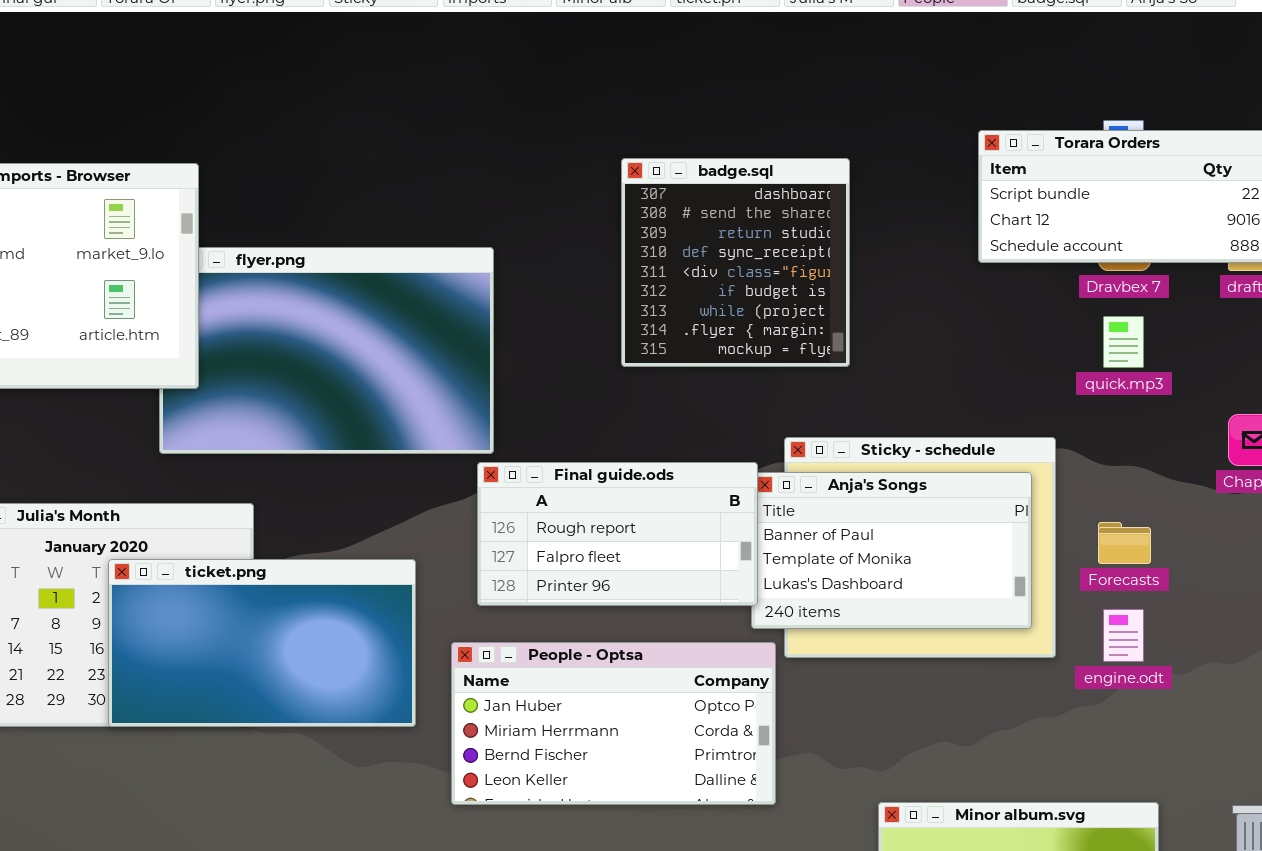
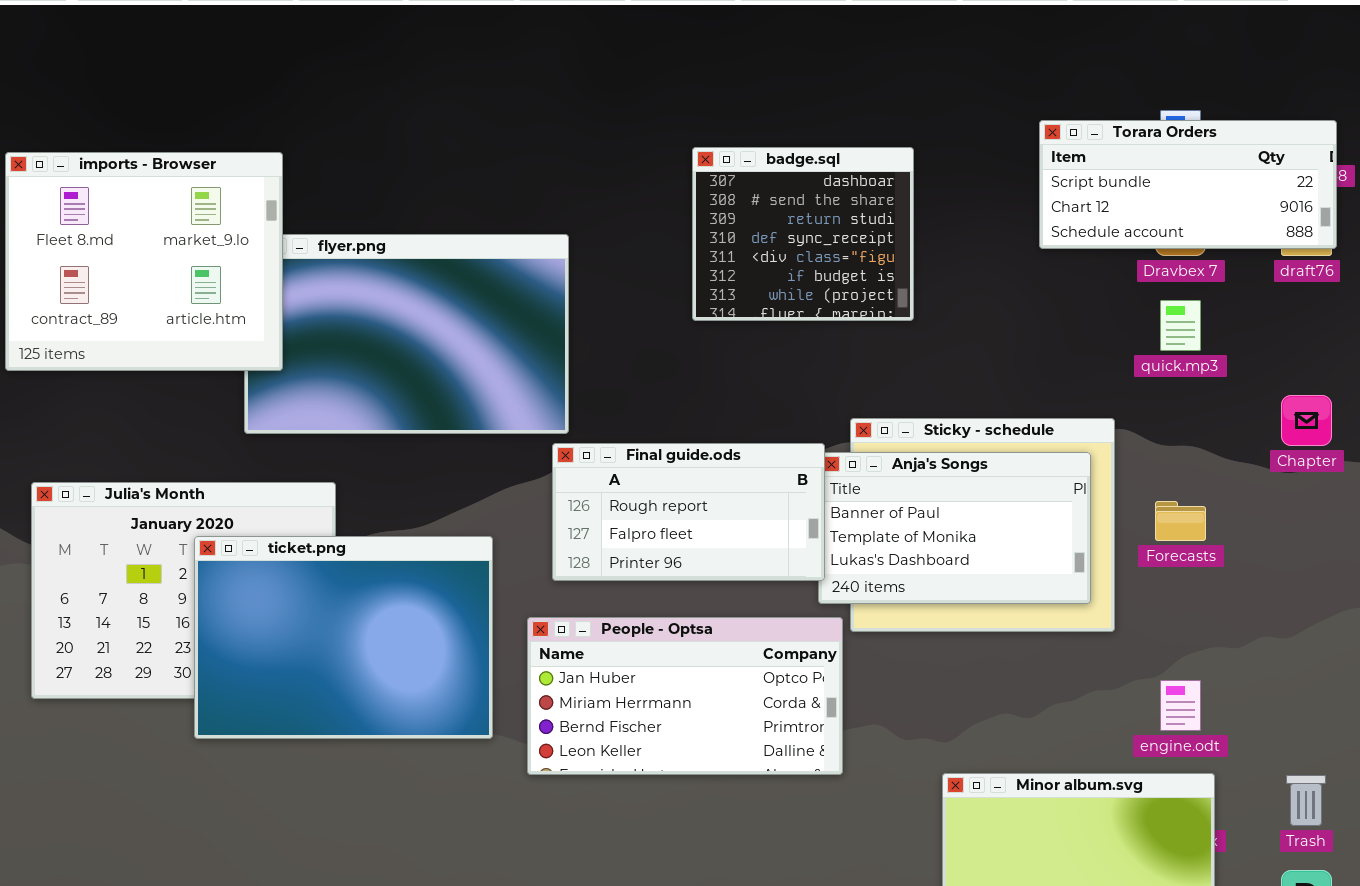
badge.sql: [621,158,850,367] -> [692,147,914,321], resized
ticket.png: [108,559,416,727] -> [194,536,493,739], resized
engine.odt: [1103,609,1144,662] -> [1160,680,1201,731], moved

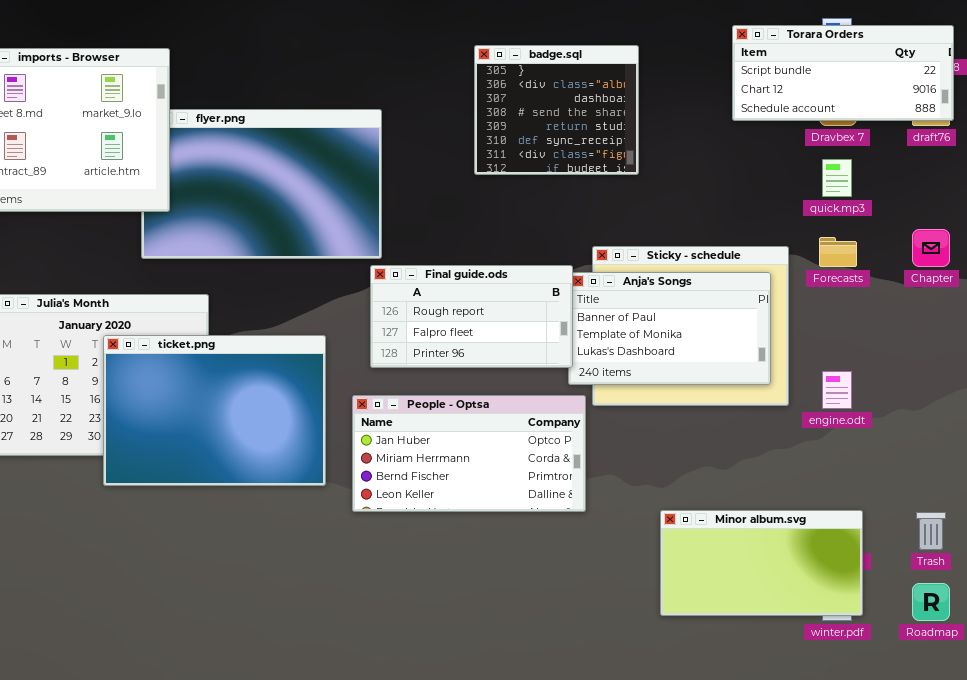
badge.sql: [692,147,914,321] -> [474,45,639,175], scrolled up 2 rows
Forecasts: [1155,501,1206,541] -> [819,237,857,267], moved
engine.odt: [1160,680,1201,731] -> [822,371,852,409], moved

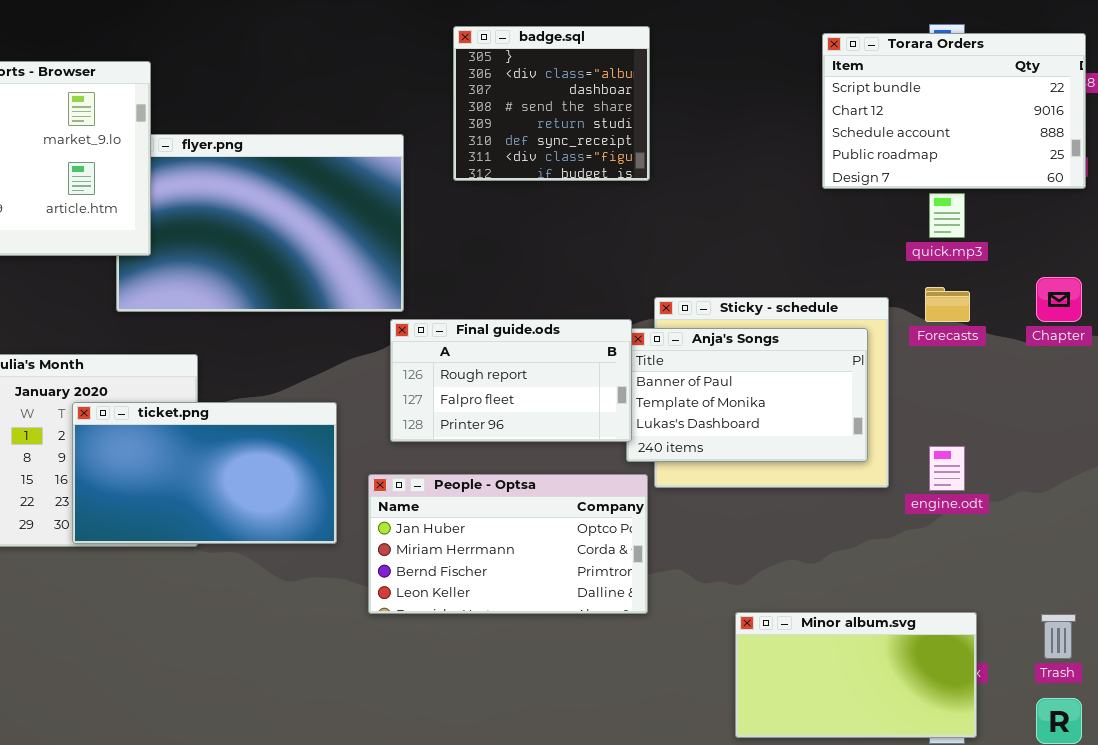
Torara Orders: [732,25,954,121] -> [822,33,1086,189], resized
badge.sql: [474,45,639,175] -> [453,26,650,181], moved
ticket.png: [103,335,326,486] -> [72,402,337,544], resized

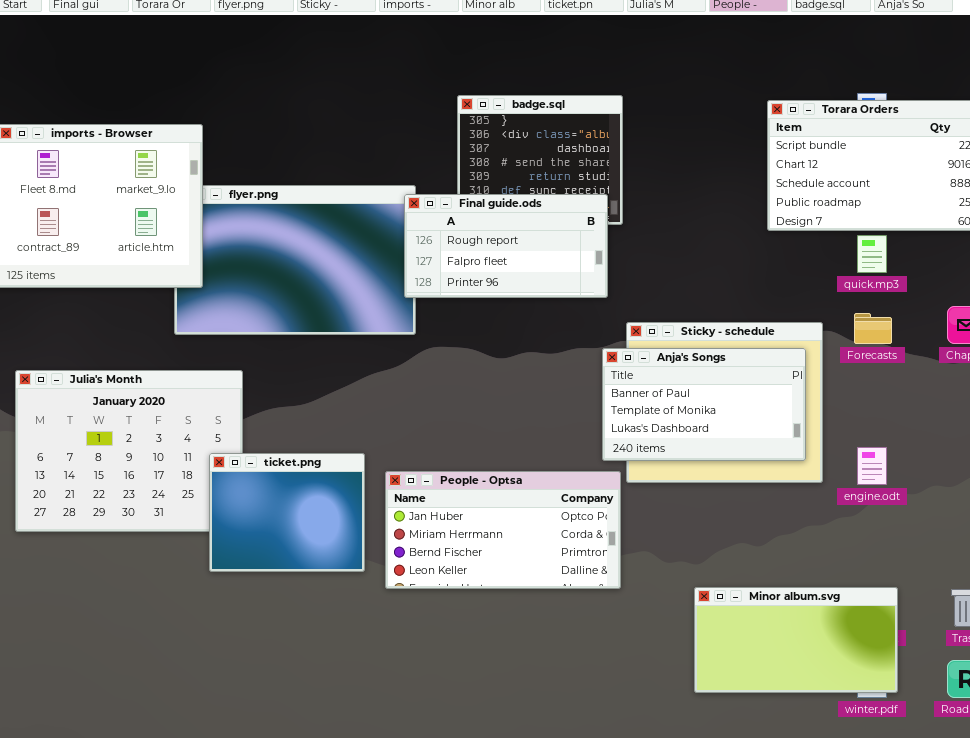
Final guide.ods: [390,319,632,442] -> [404,194,608,298], moved
ticket.png: [72,402,337,544] -> [209,453,365,572], moved, resized

